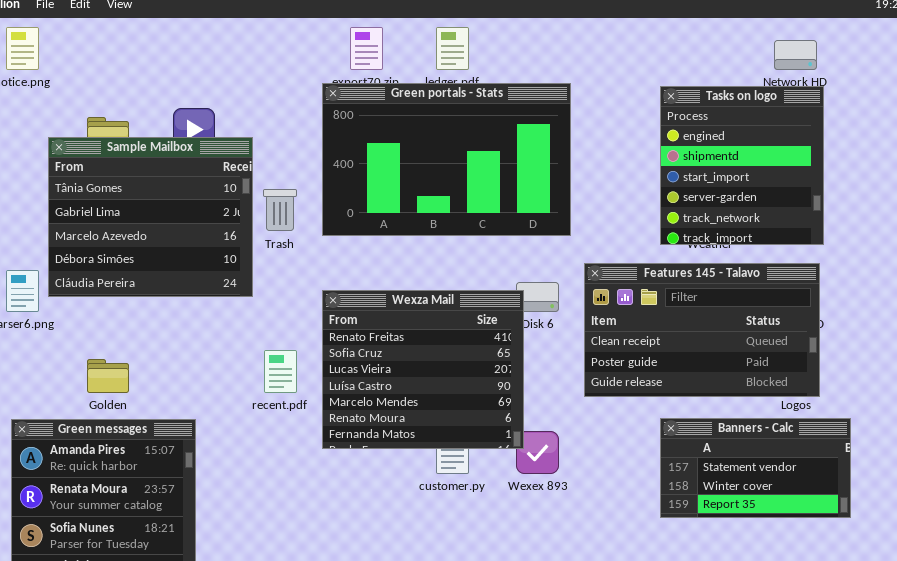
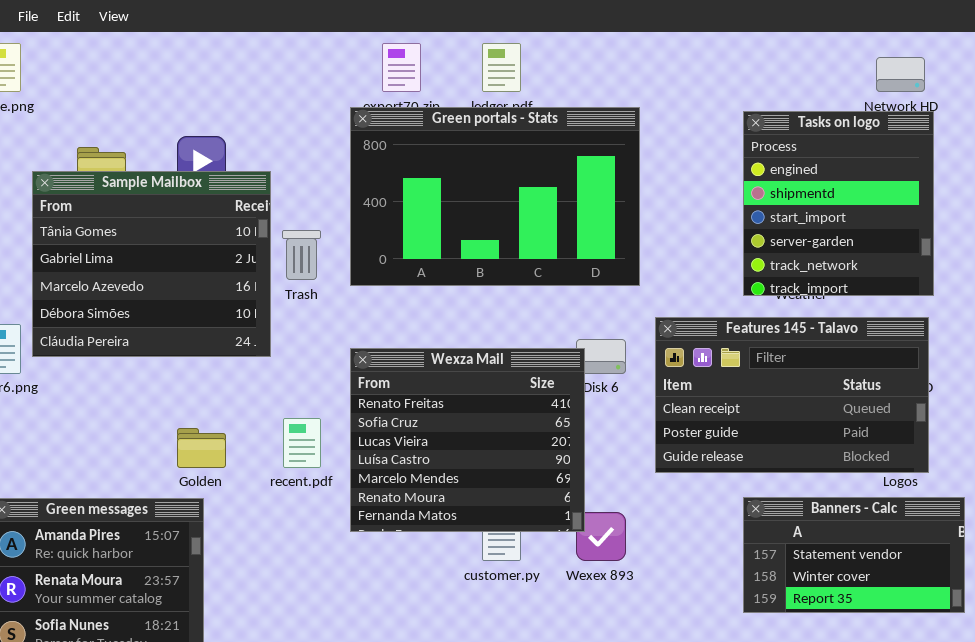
Golden: [87,359,129,393] -> [177,428,226,468], moved

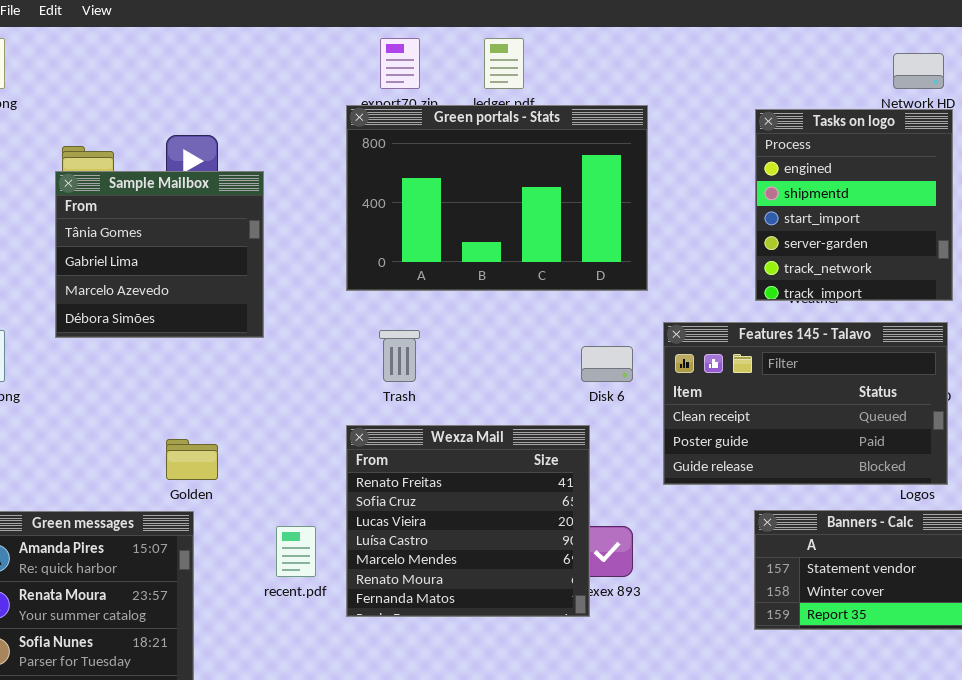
Sample Mailbox: [32,171,271,357] -> [55,171,264,338], resized
Trash: [282,230,321,280] -> [379,330,420,382], moved
Wexza Mail: [350,348,585,532] -> [346,425,590,617], moved
recent.pdf: [283,418,321,468] -> [276,526,316,577], moved

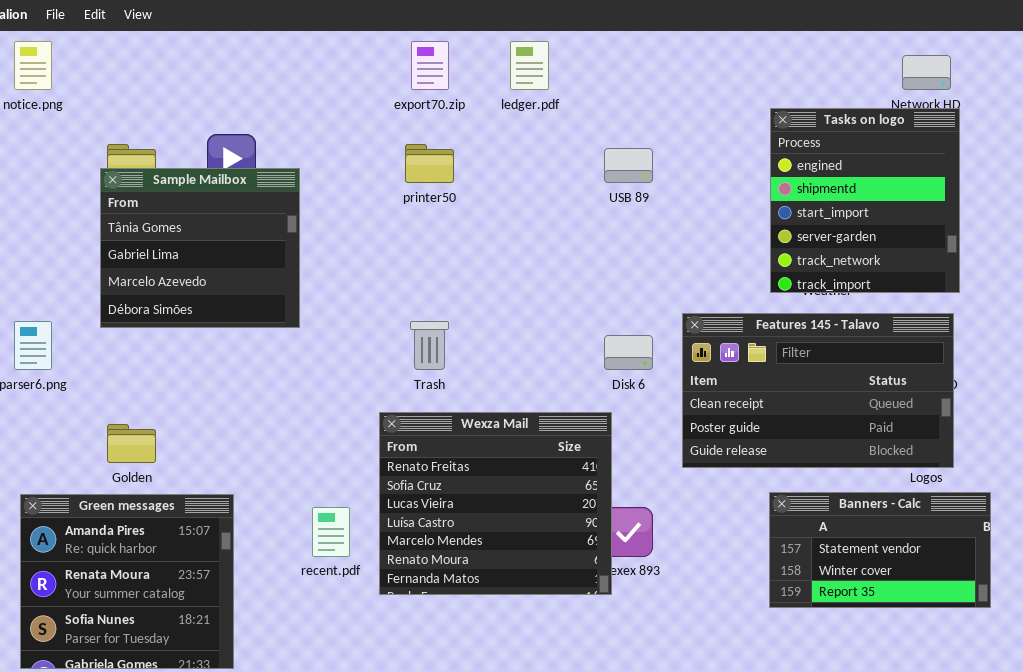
Green portals - Stats: [346,105,648,291] -> none, closed
Golden: [166,439,218,480] -> [107,424,156,463], moved

